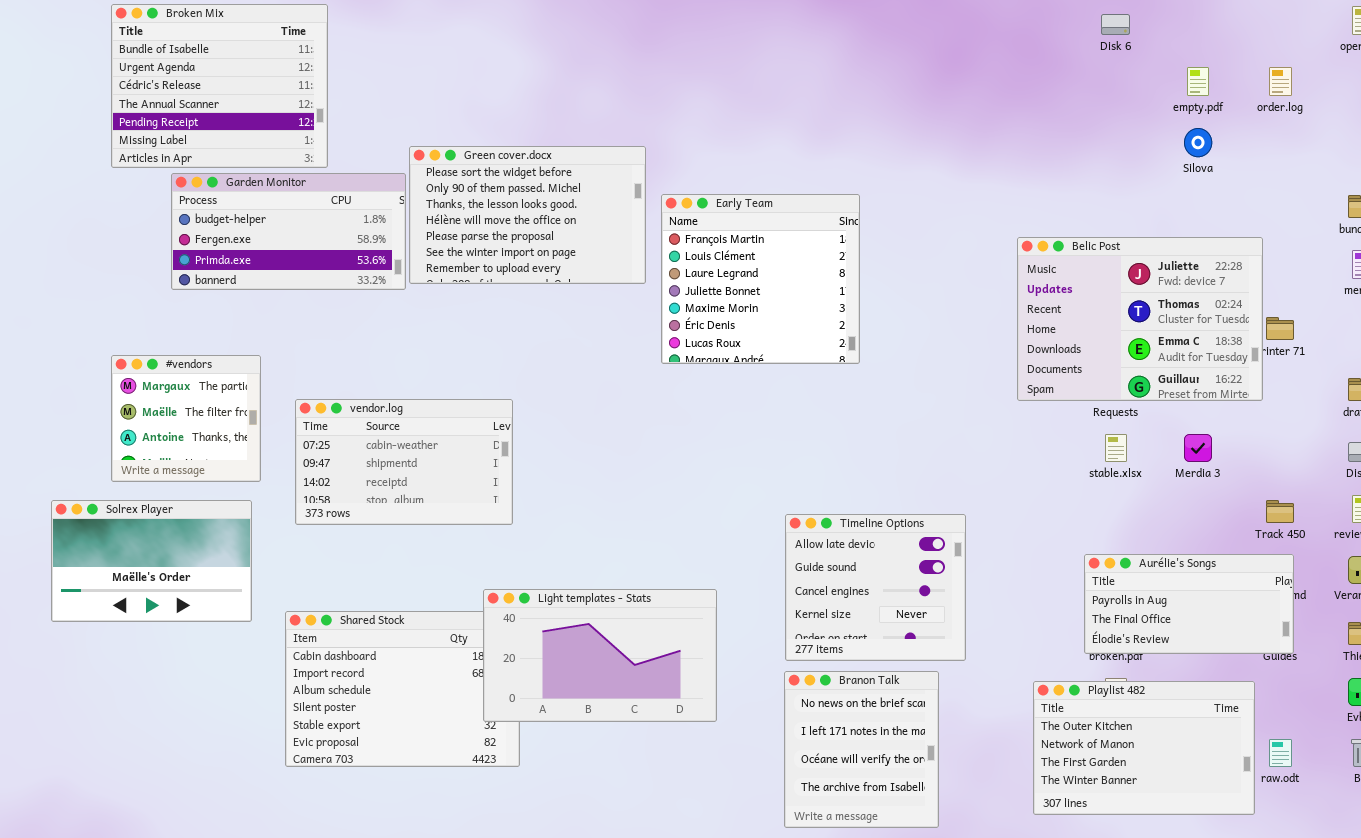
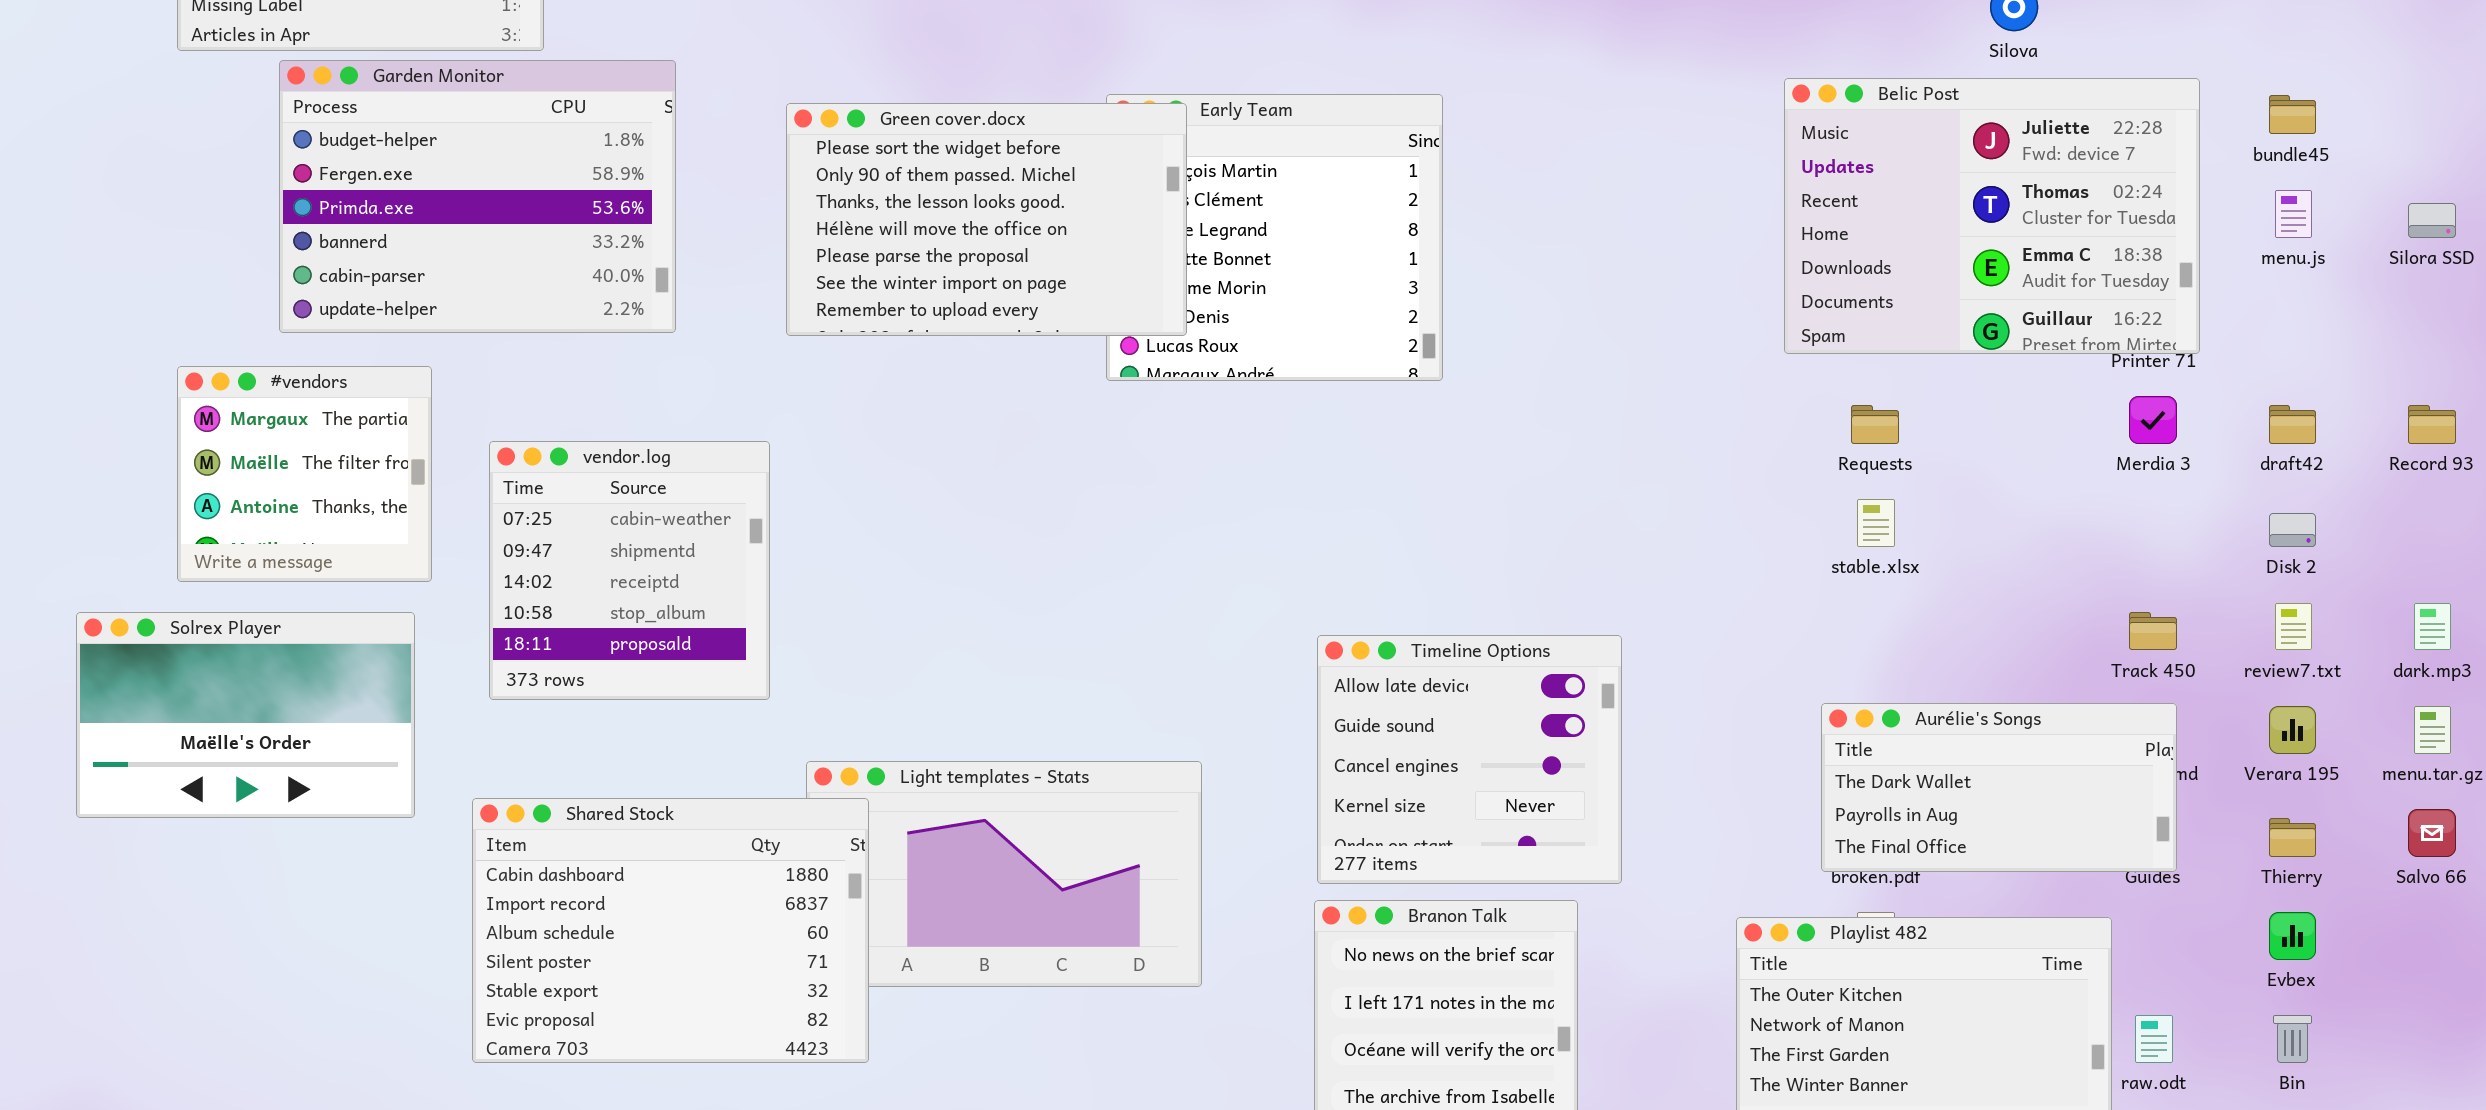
Green cover.docx: [409,146,646,284] -> [786,103,1187,336], moved
Garden Monitor: [171,173,406,290] -> [279,60,676,333], resized
Belic Post: [1017,237,1263,401] -> [1784,78,2200,354], moved
vendor.log: [295,399,513,525] -> [489,441,770,700], resized
Merdia 3: [1184,434,1212,462] -> [2129,396,2177,444], moved
Aurélie's Songs: [1084,554,1294,654] -> [1821,703,2177,872], scrolled up 1 row
Shared Stock: [285,611,520,767] -> [472,798,869,1063], raised

